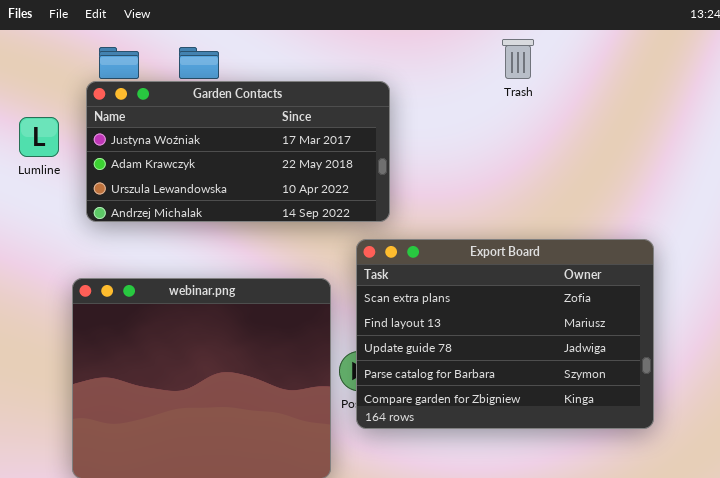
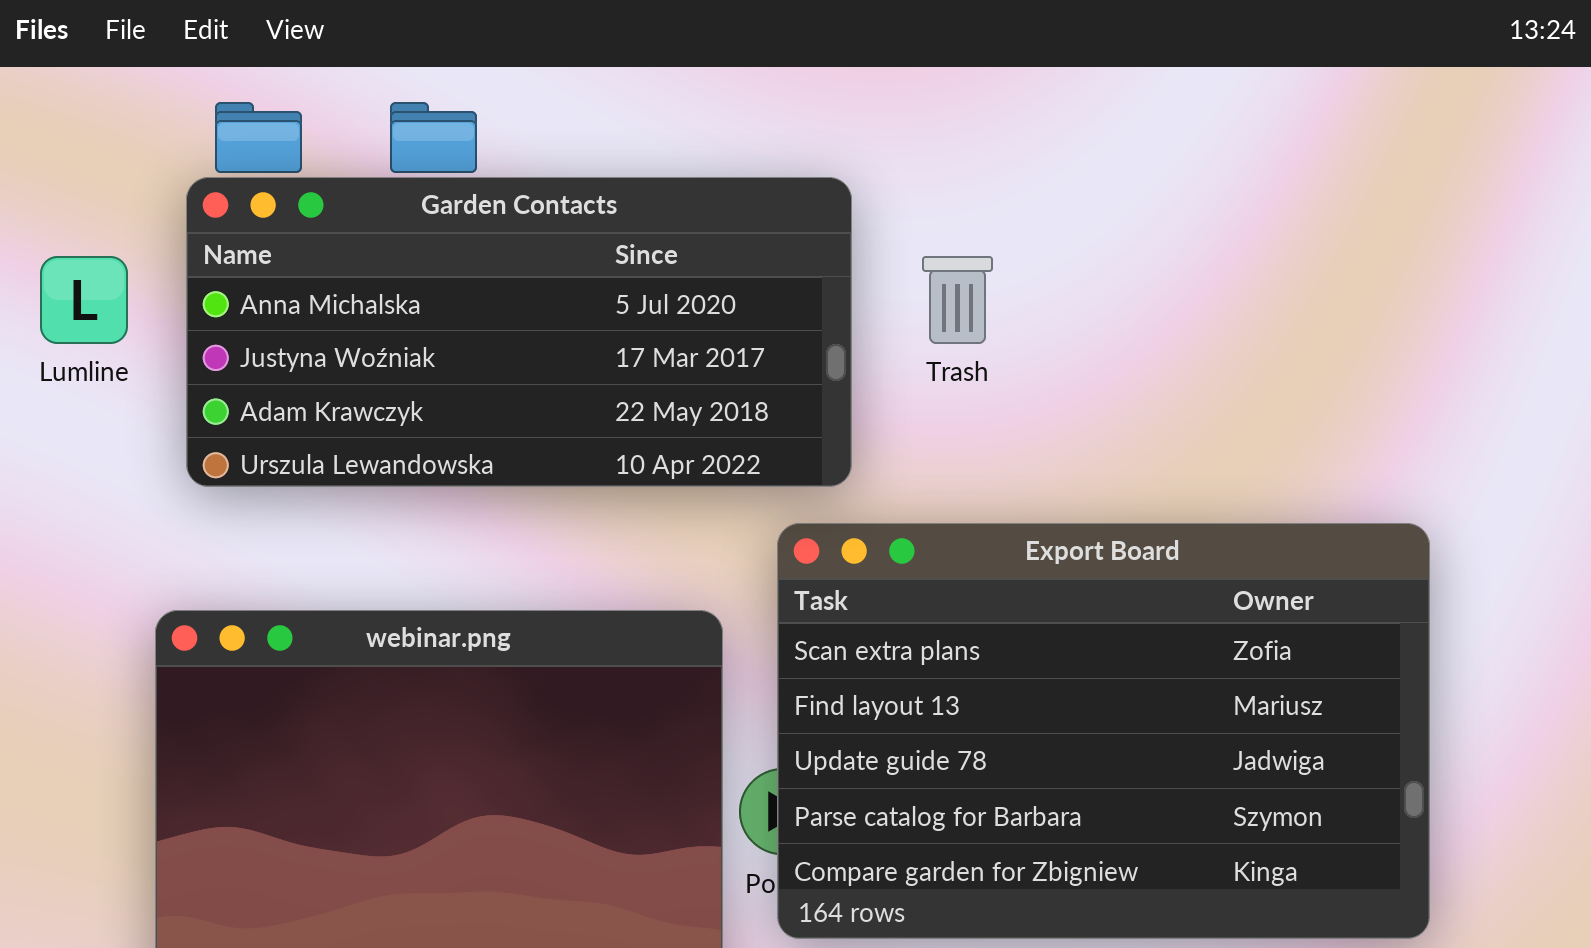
Trash: [502,39,534,79] -> [922,256,993,344], moved
Garden Contacts: [86,81,390,222] -> [186,177,852,487], scrolled up 1 row

